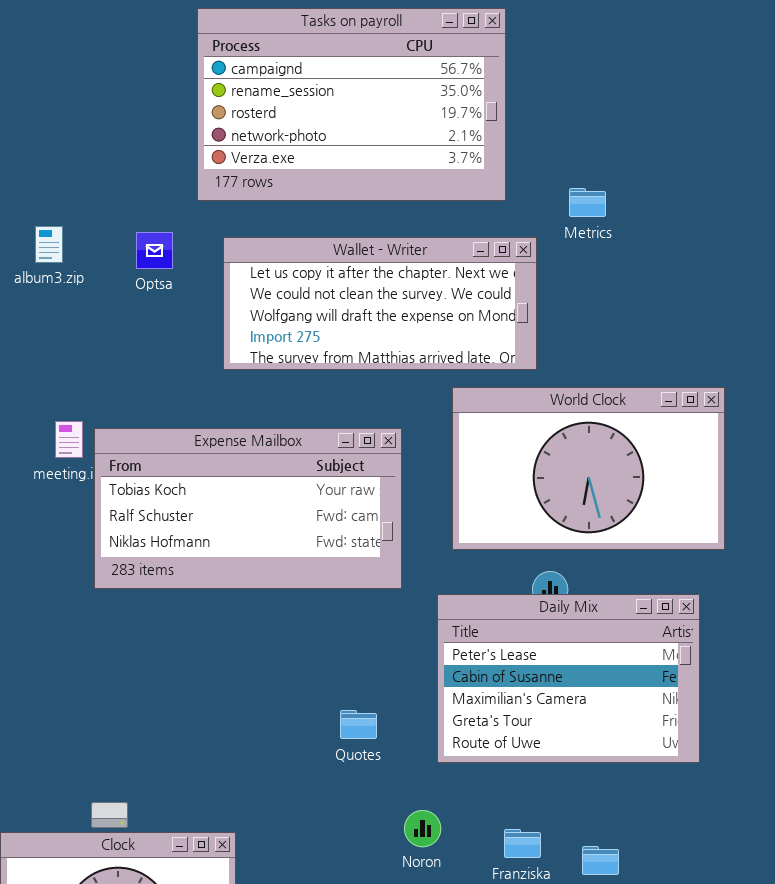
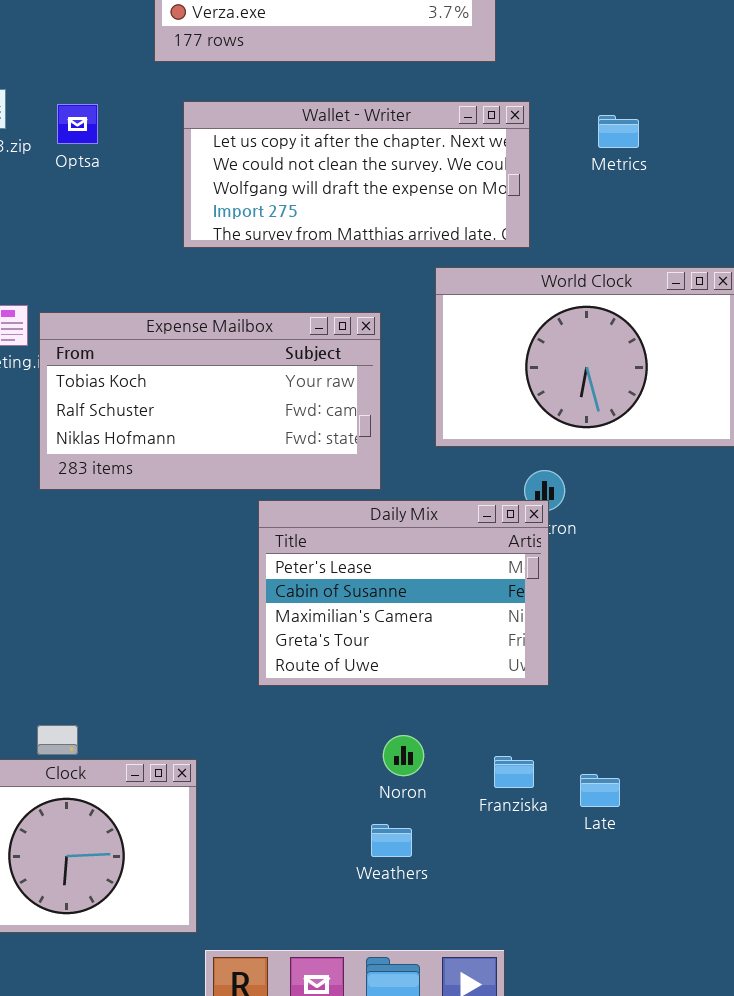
Metrics: [569,188,606,217] -> [598,115,639,148], moved
Optsa: [136,232,173,269] -> [57,104,98,144], moved
Daily Mix: [437,594,700,763] -> [258,500,549,686], moved

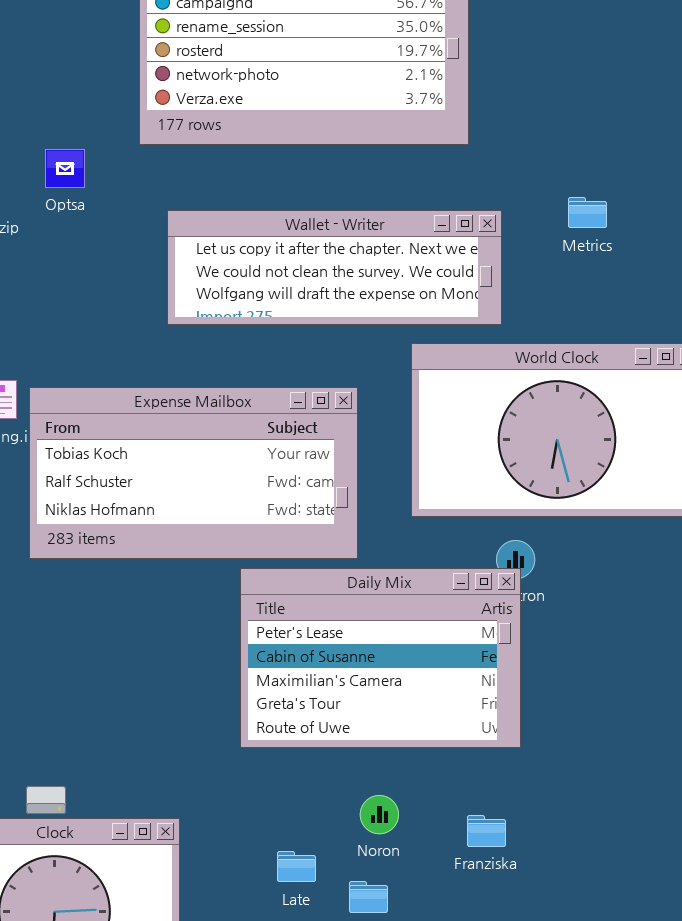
Wallet - Writer: [183,101,530,248] -> [167,210,502,325], resized
Optsa: [57,104,98,144] -> [45,149,85,188], moved
Late: [580,774,620,807] -> [277,851,316,882], moved

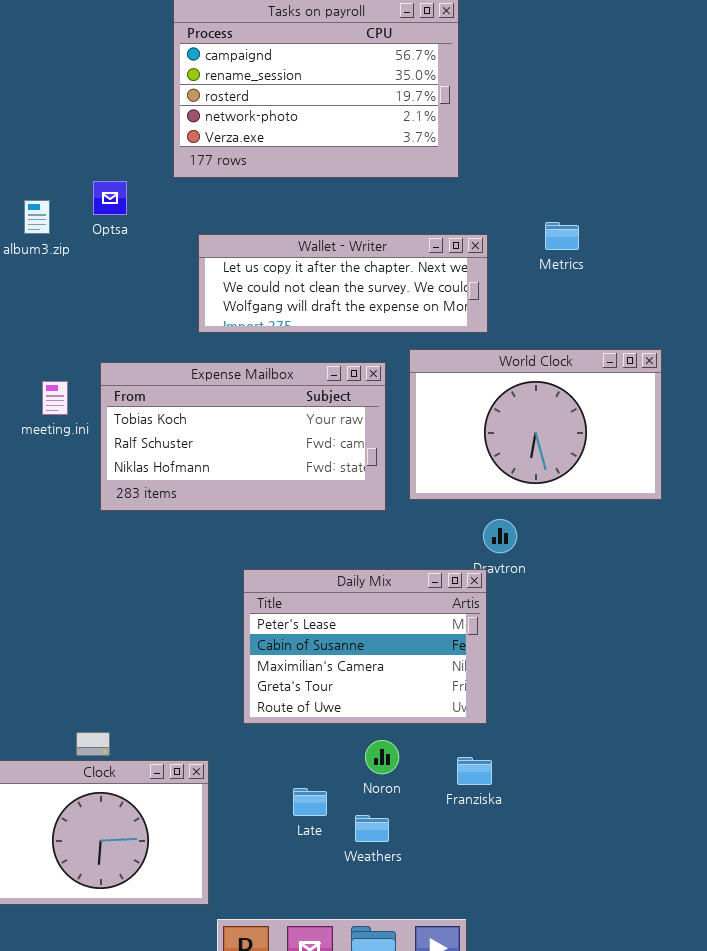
Expense Mailbox: [29,387,358,559] -> [100,362,386,511], moved
Daily Mix: [240,568,521,748] -> [243,569,487,724], moved

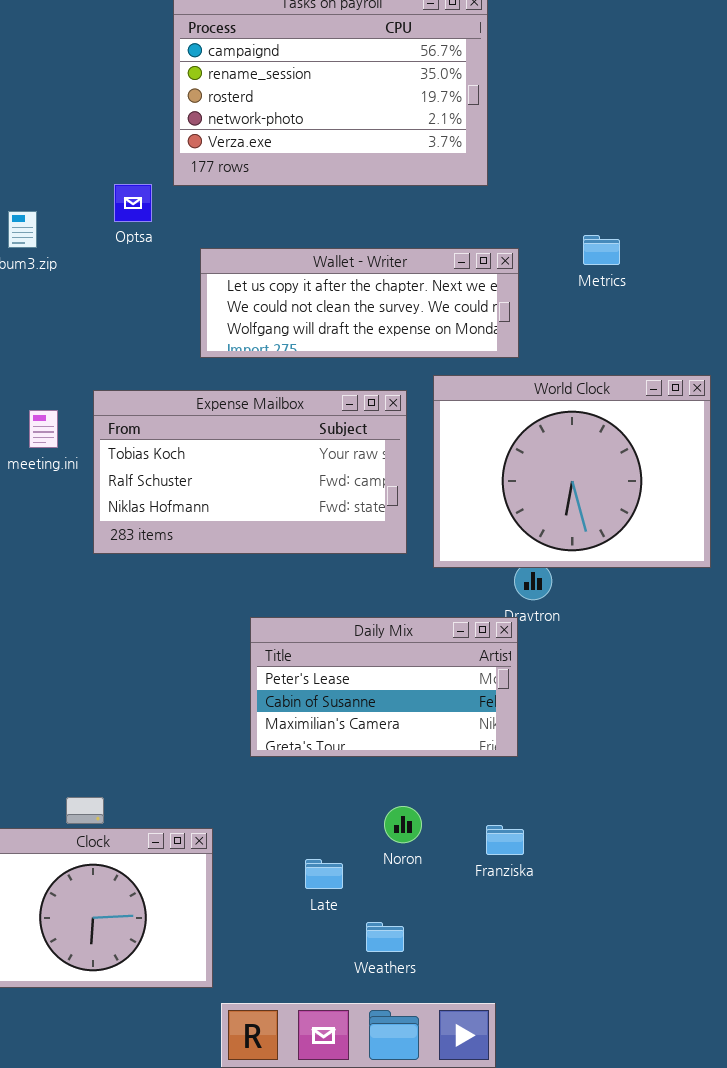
Optsa: [93,181,127,215] -> [114,184,152,222], moved
World Clock: [409,349,662,500] -> [433,375,711,568], resized
Daily Mix: [243,569,487,724] -> [250,617,518,757], resized
Weathers: [355,815,389,842] -> [366,922,404,952], moved

